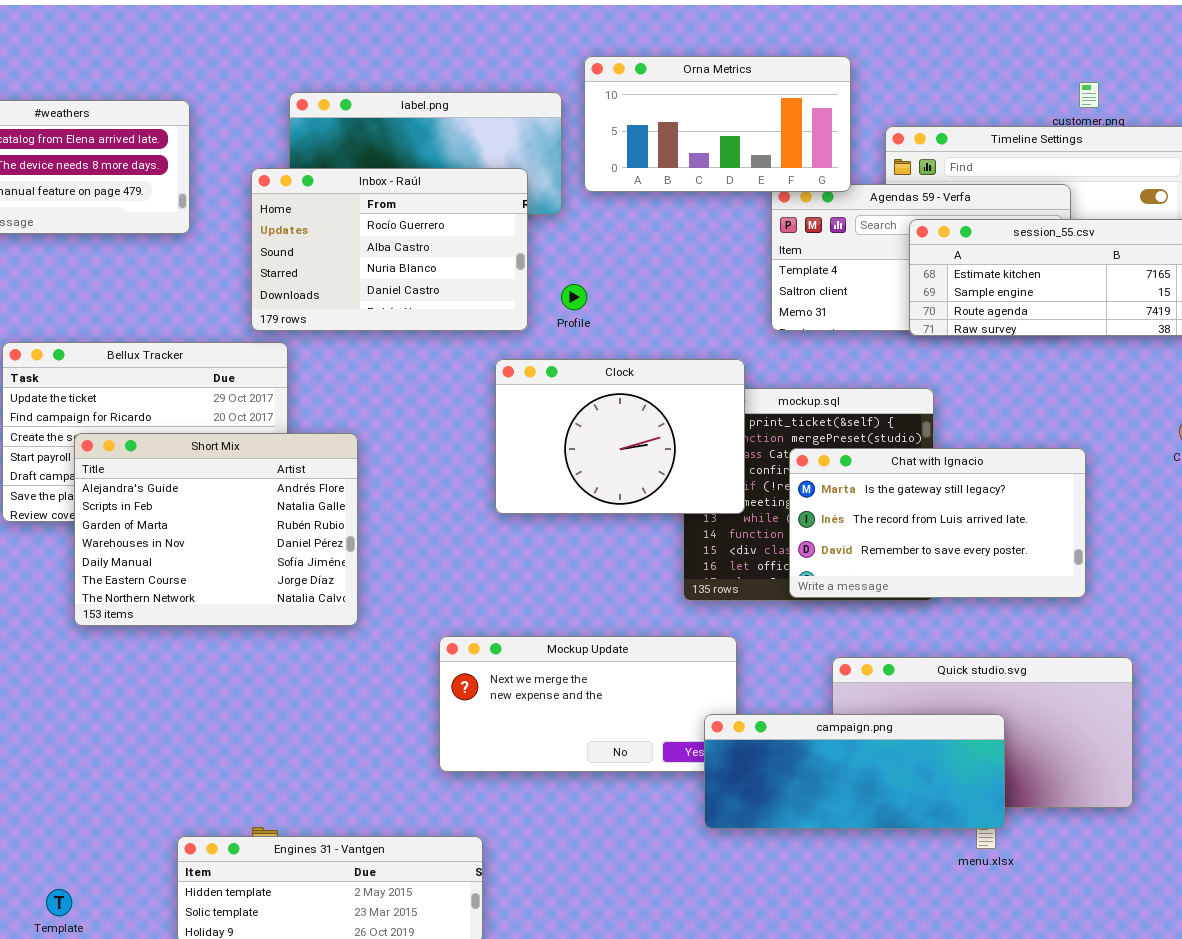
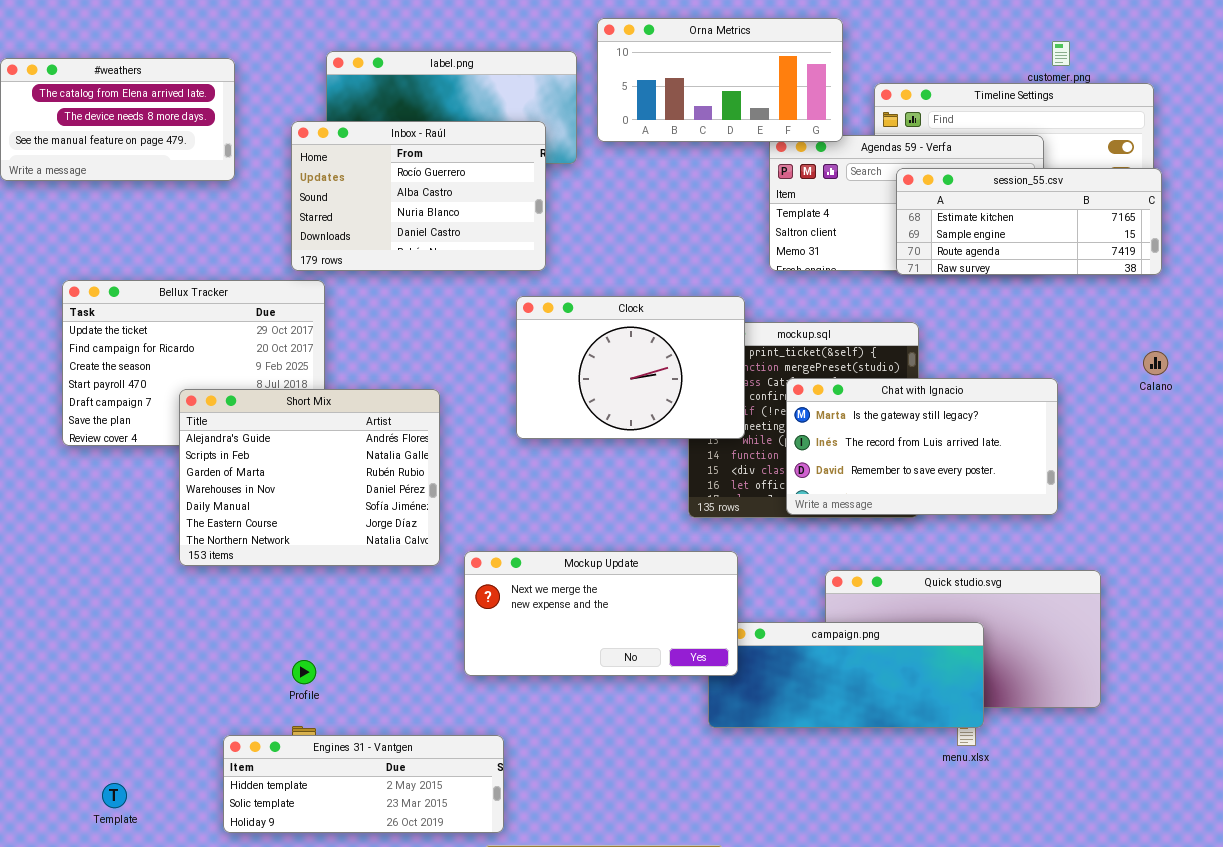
Profile: [561,284,587,310] -> [292,660,316,684], moved
Short Mix: [74,433,358,626] -> [179,389,440,566], moved
Mockup Update: [439,636,737,772] -> [464,551,738,676], raised

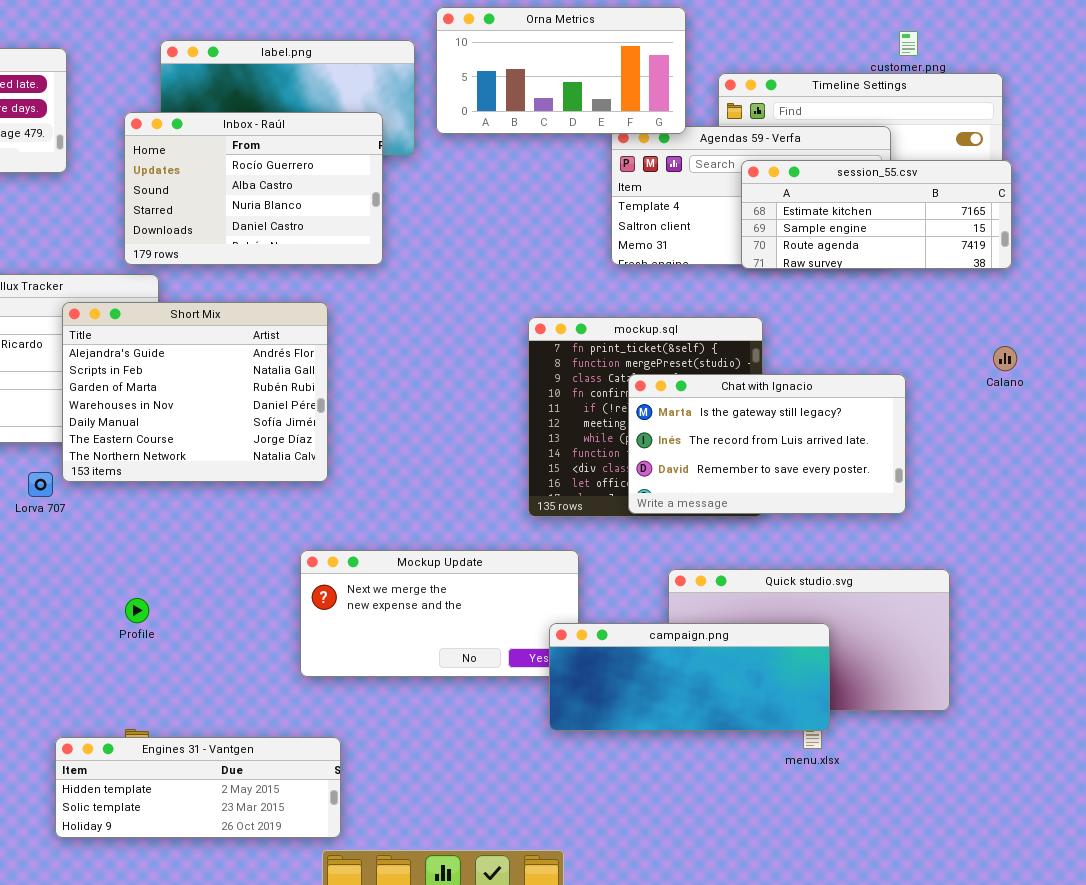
Clock: [516,296,745,439] -> none, closed
Short Mix: [179,389,440,566] -> [62,302,328,482], moved
campaign.png: [708,622,984,728] -> [549,623,830,731], raised
Profile: [292,660,316,684] -> [125,598,149,623], moved

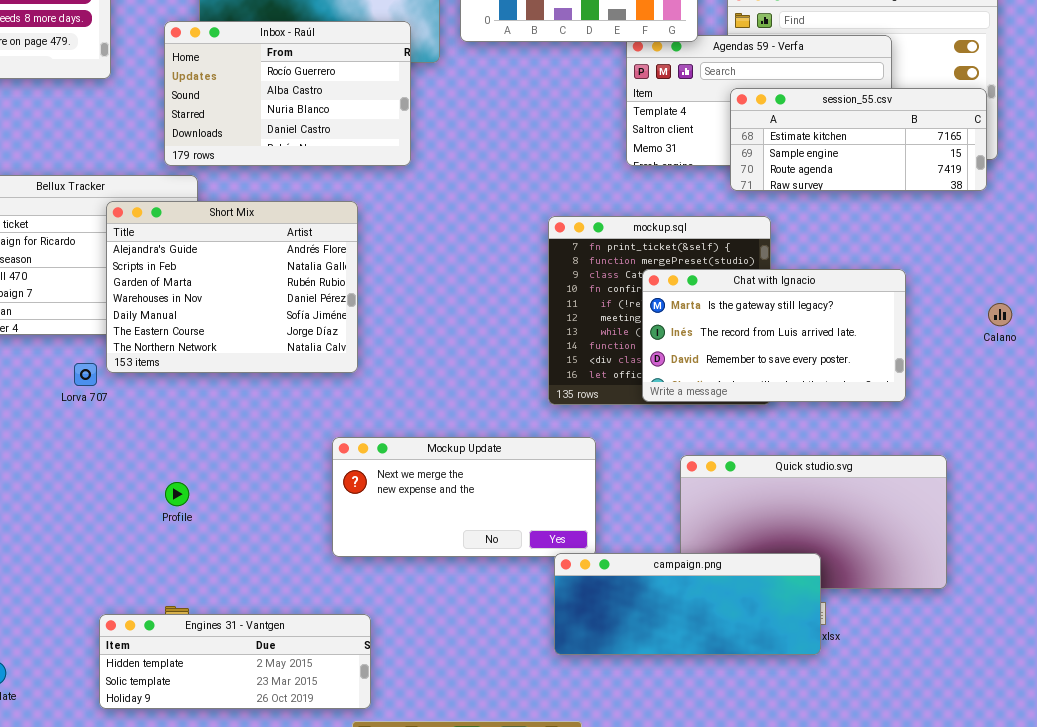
session_55.csv: [741,160,1012,269] -> [730,88,987,191], moved
Calano: [993,346,1017,371] -> [988,303,1012,326], moved
campaign.png: [549,623,830,731] -> [554,553,821,655], moved

